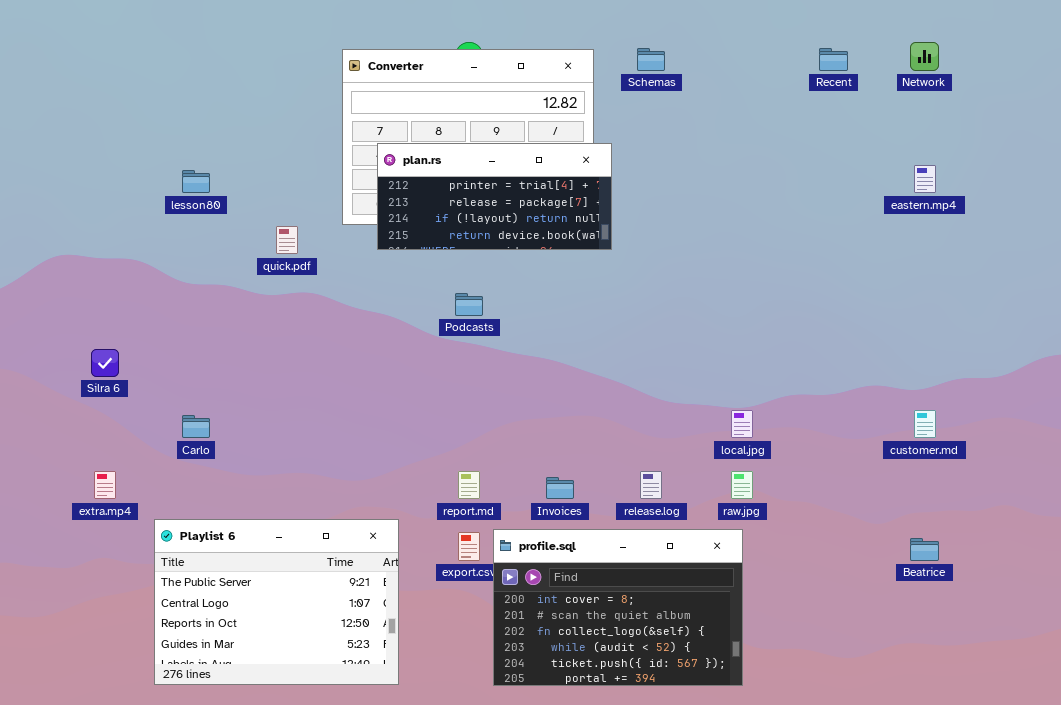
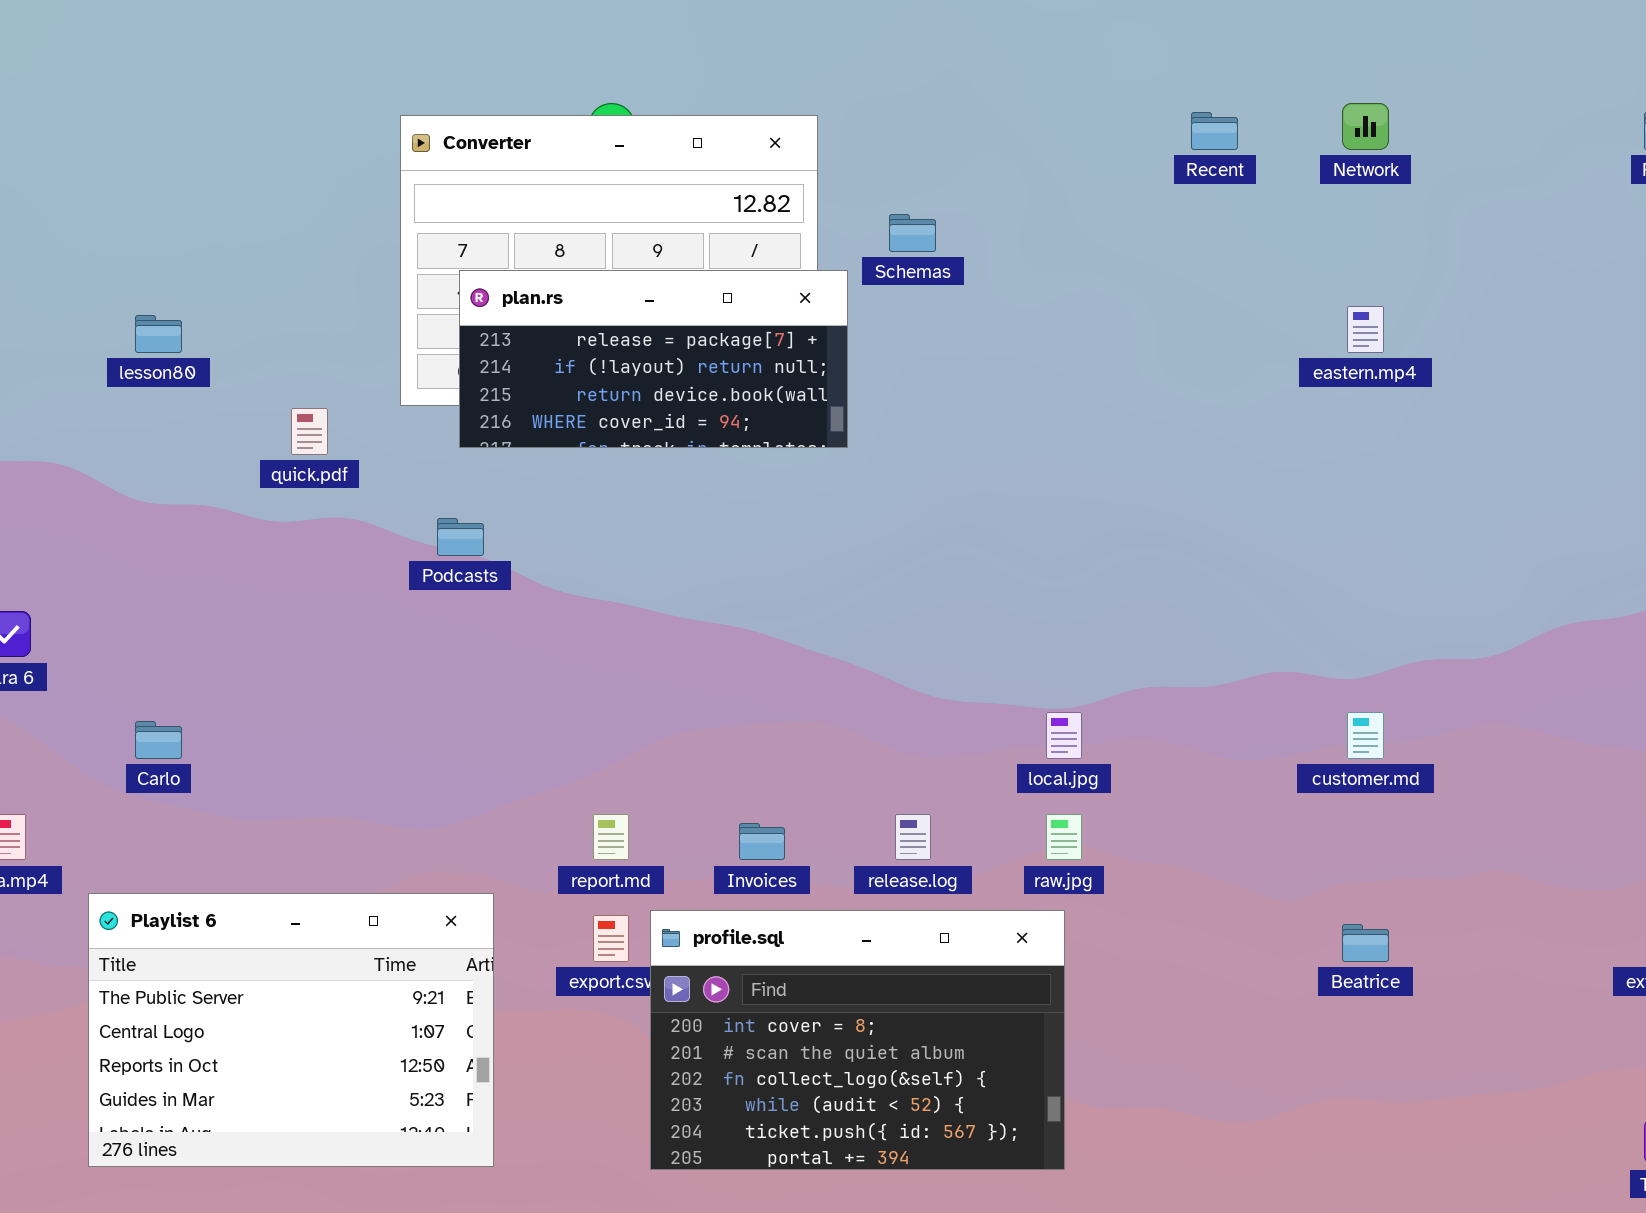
Schemas: [637,48,665,71] -> [889,214,936,252], moved
plan.rs: [377,143,612,250] -> [459,270,848,448], scrolled down 1 row
Podcasts: [455,293,483,316] -> [437,518,484,556], moved

